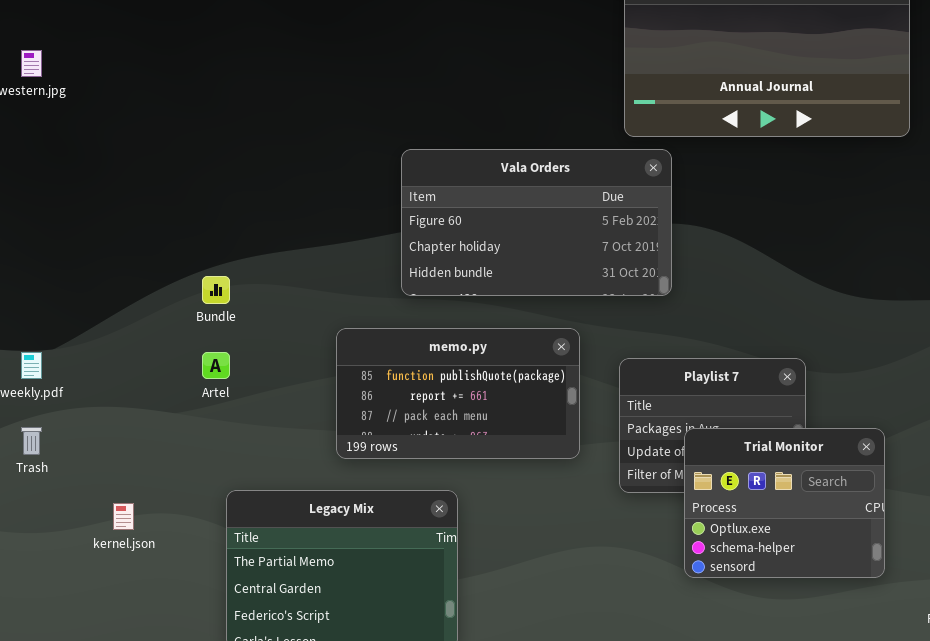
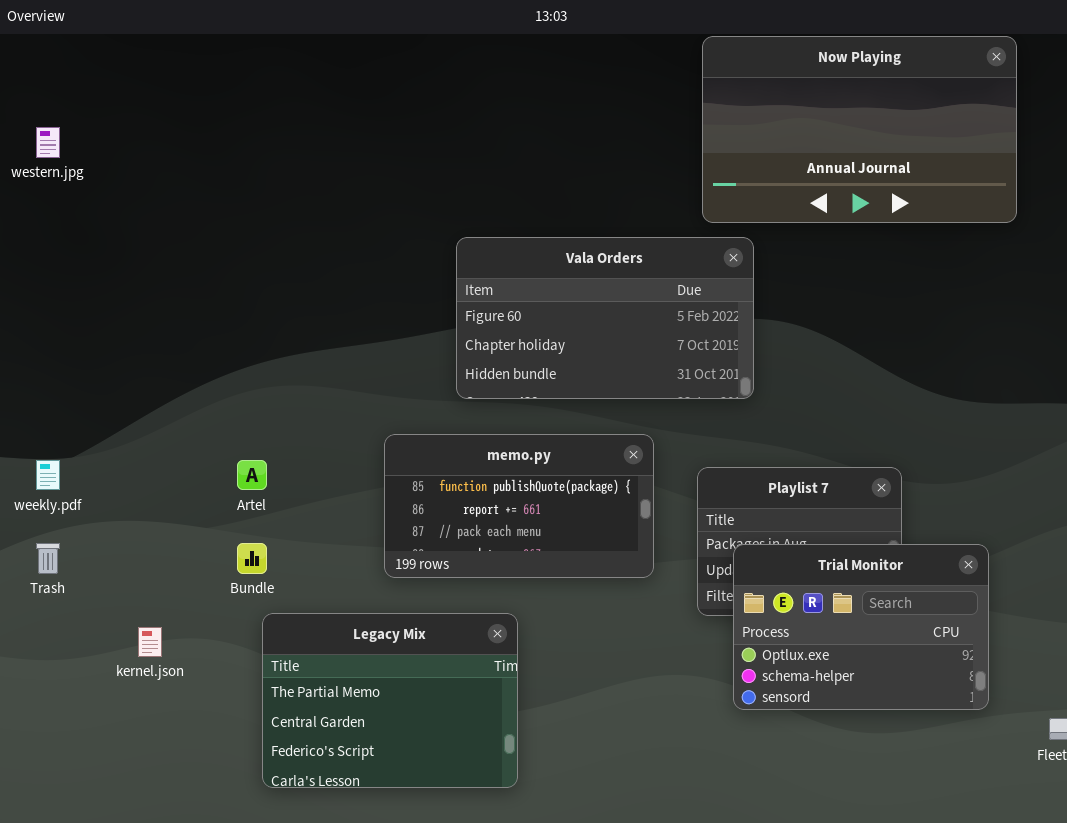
Bundle: [202,276,230,304] -> [237,543,267,574], moved
Trial Monitor: [684,428,885,578] -> [733,544,989,710], resized

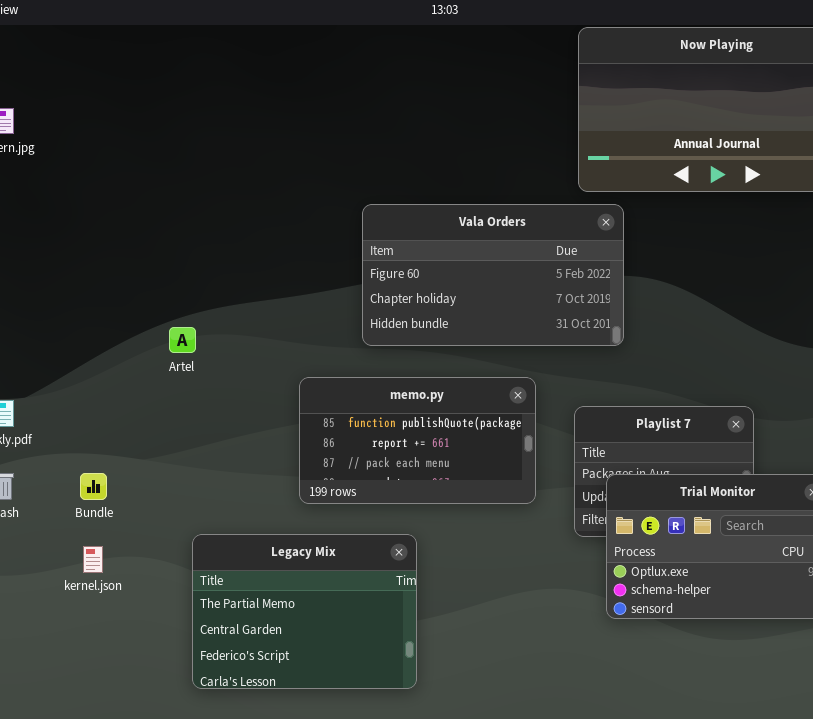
Artel: [237,460,267,490] -> [169,327,196,353], moved
Bundle: [237,543,267,574] -> [80,473,107,500], moved

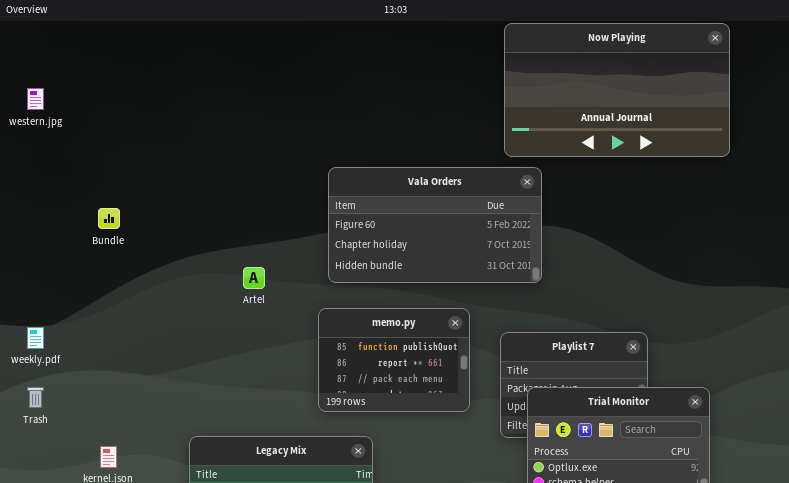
Artel: [169,327,196,353] -> [243,267,265,289], moved
memo.py: [299,377,536,504] -> [318,308,470,412], resized
Bundle: [80,473,107,500] -> [98,208,120,229], moved

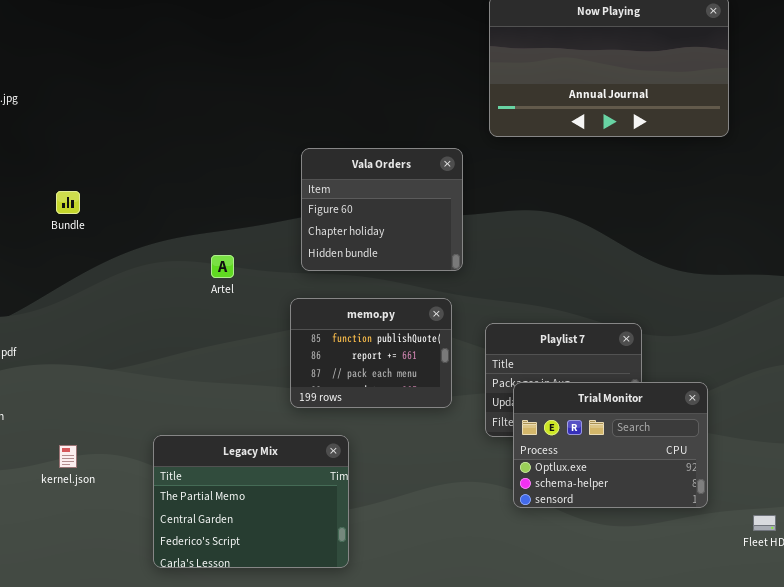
Vala Orders: [328,167,542,283] -> [301,148,463,271], resized

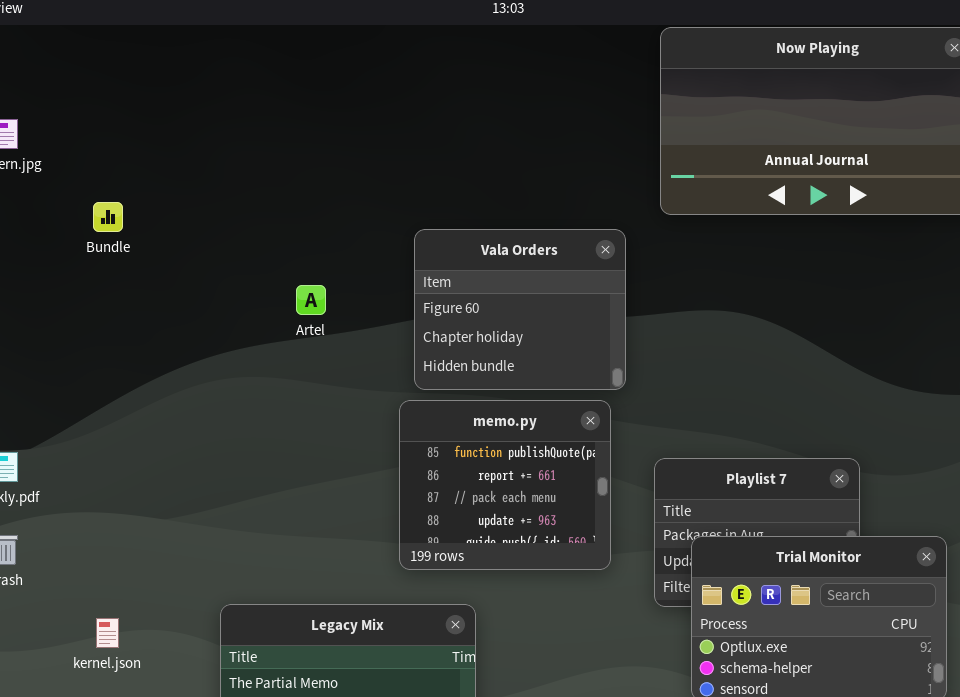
Bundle: [56,191,80,214] -> [93,202,123,232], moved
Artel: [211,255,234,278] -> [296,285,326,315], moved
memo.py: [290,298,452,408] -> [399,400,611,570], resized

